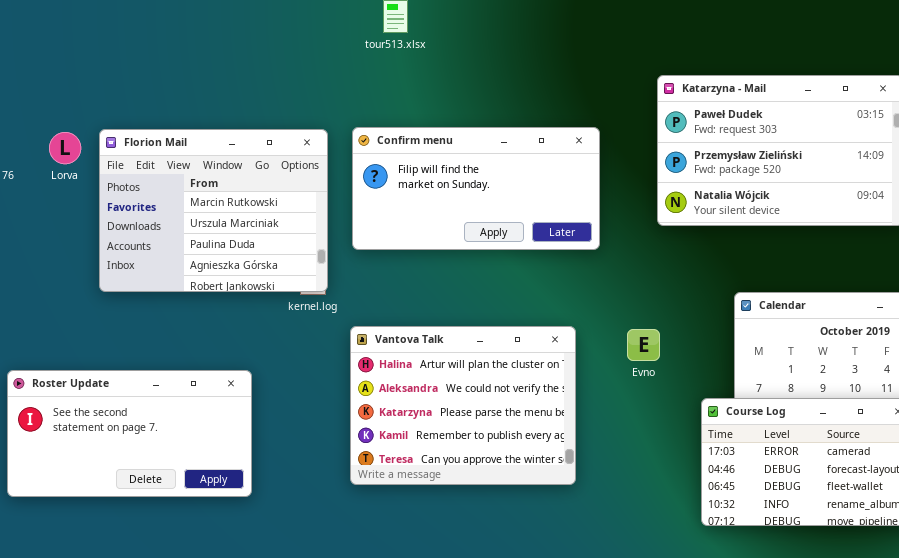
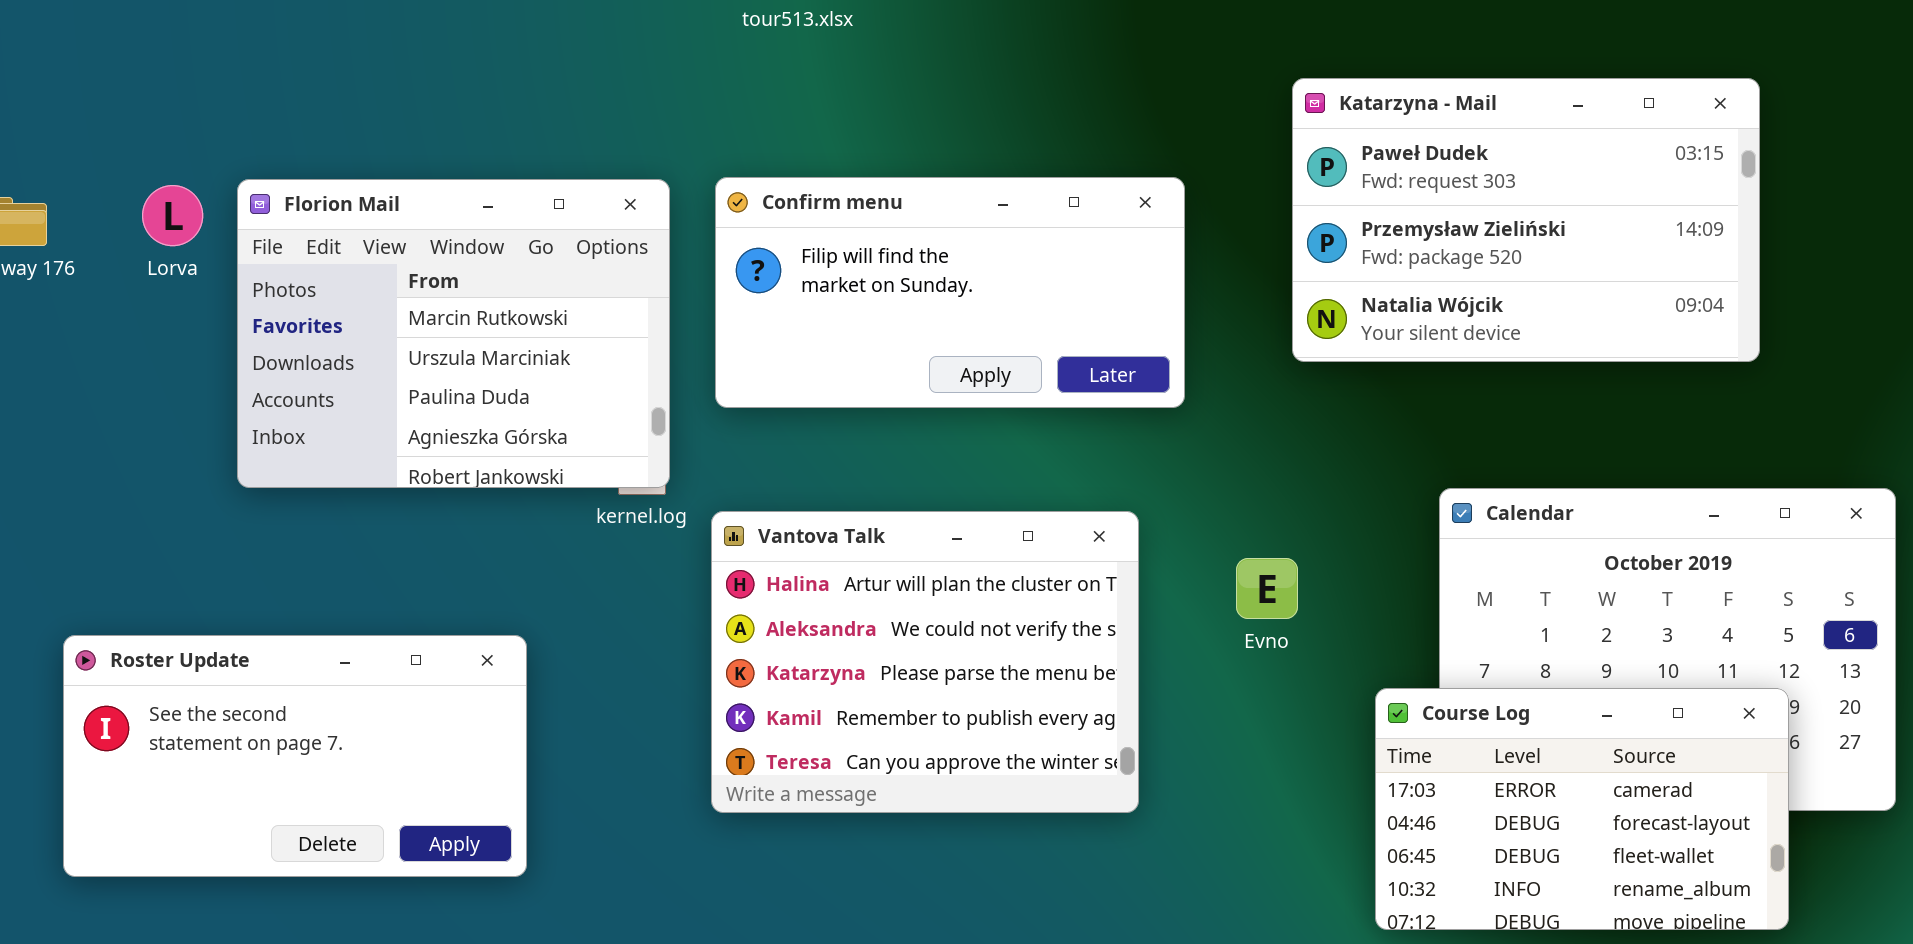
Vantova Talk: [350,326,576,485] -> [711,511,1139,813], moved

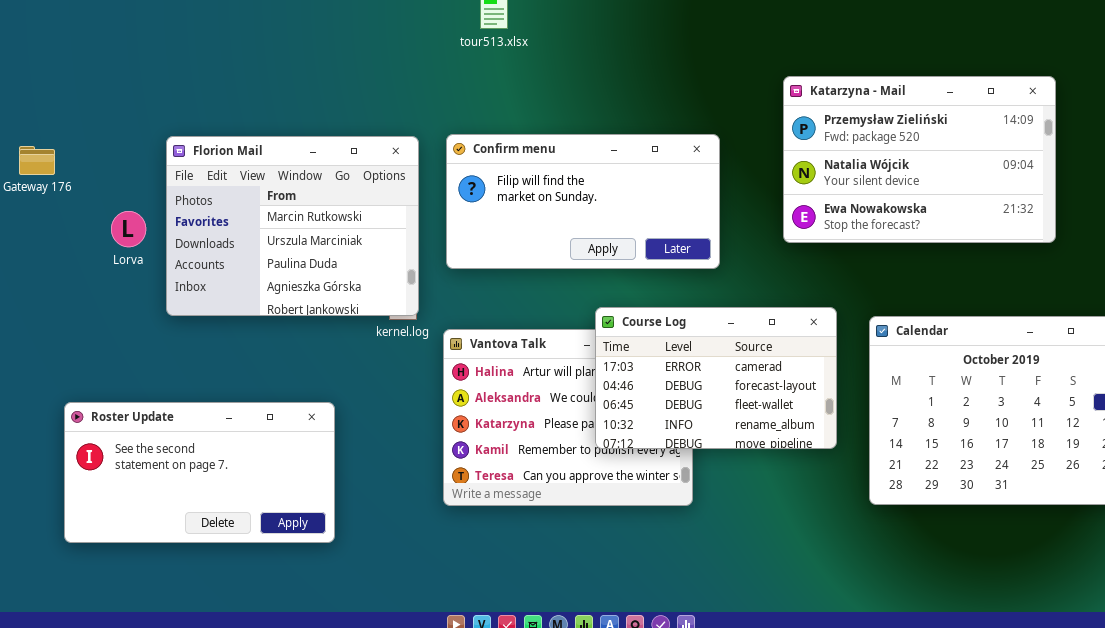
Katarzyna - Mail: [1292,78,1760,362] -> [783,76,1056,243], scrolled down 1 row
Lorva: [142,185,203,246] -> [111,211,146,247], moved
Course Log: [1375,688,1789,930] -> [595,307,837,449], moved

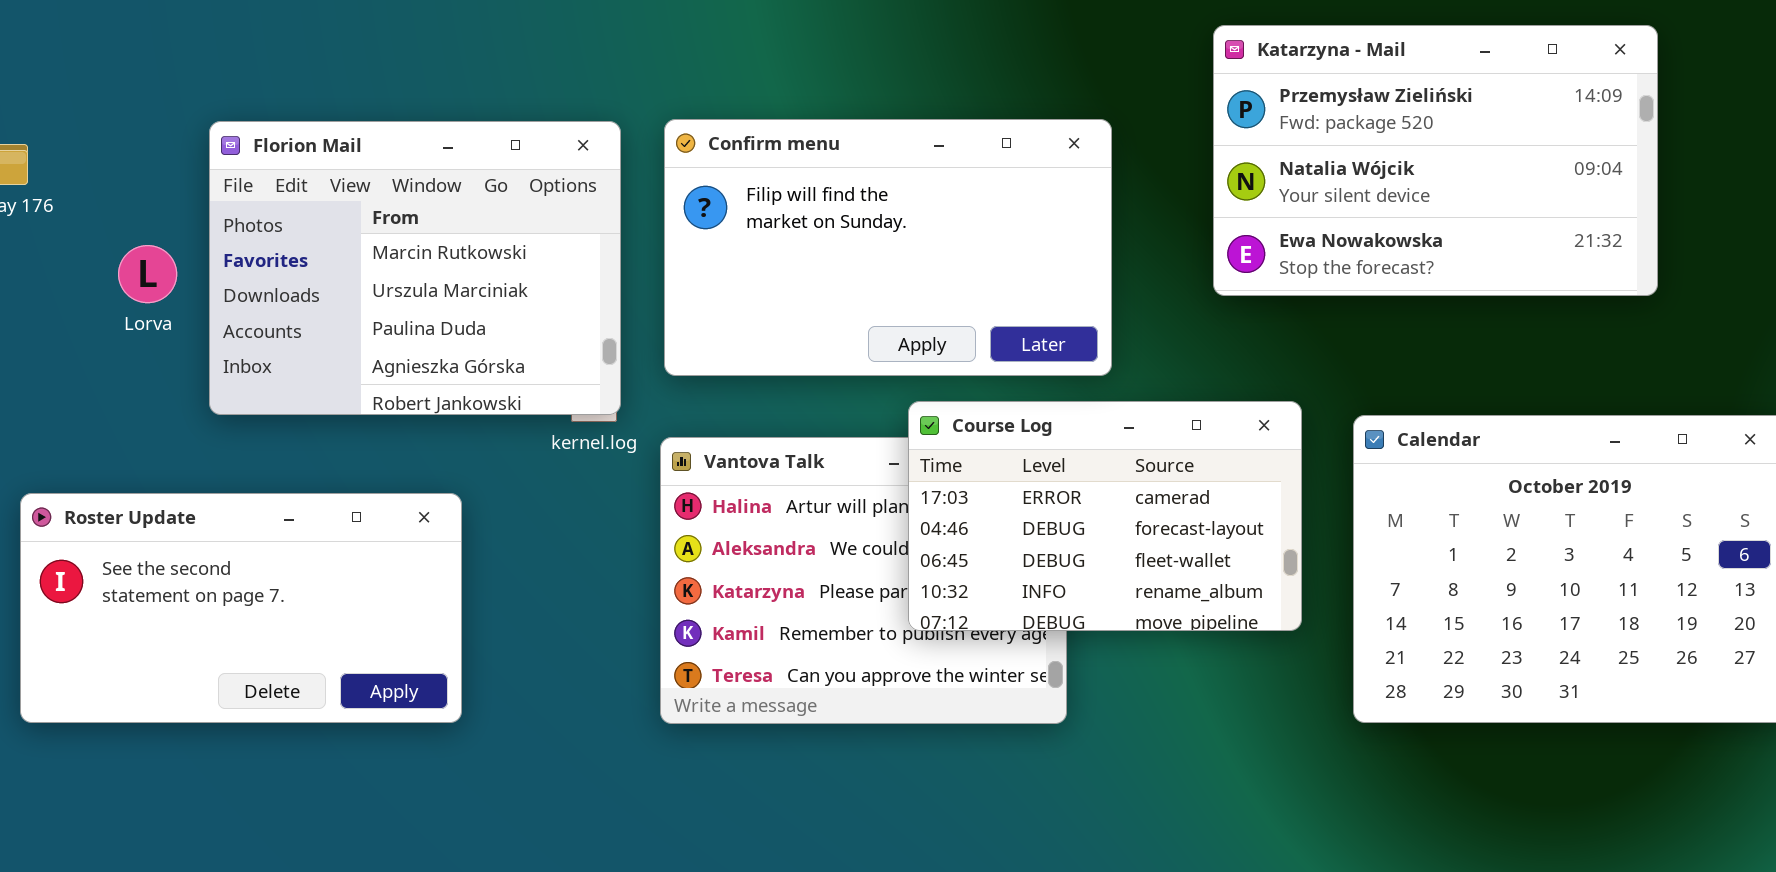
Confirm menu: [446,134,720,269] -> [664,119,1112,376], resized
Roster Update: [64,402,335,543] -> [20,493,462,723], moved

